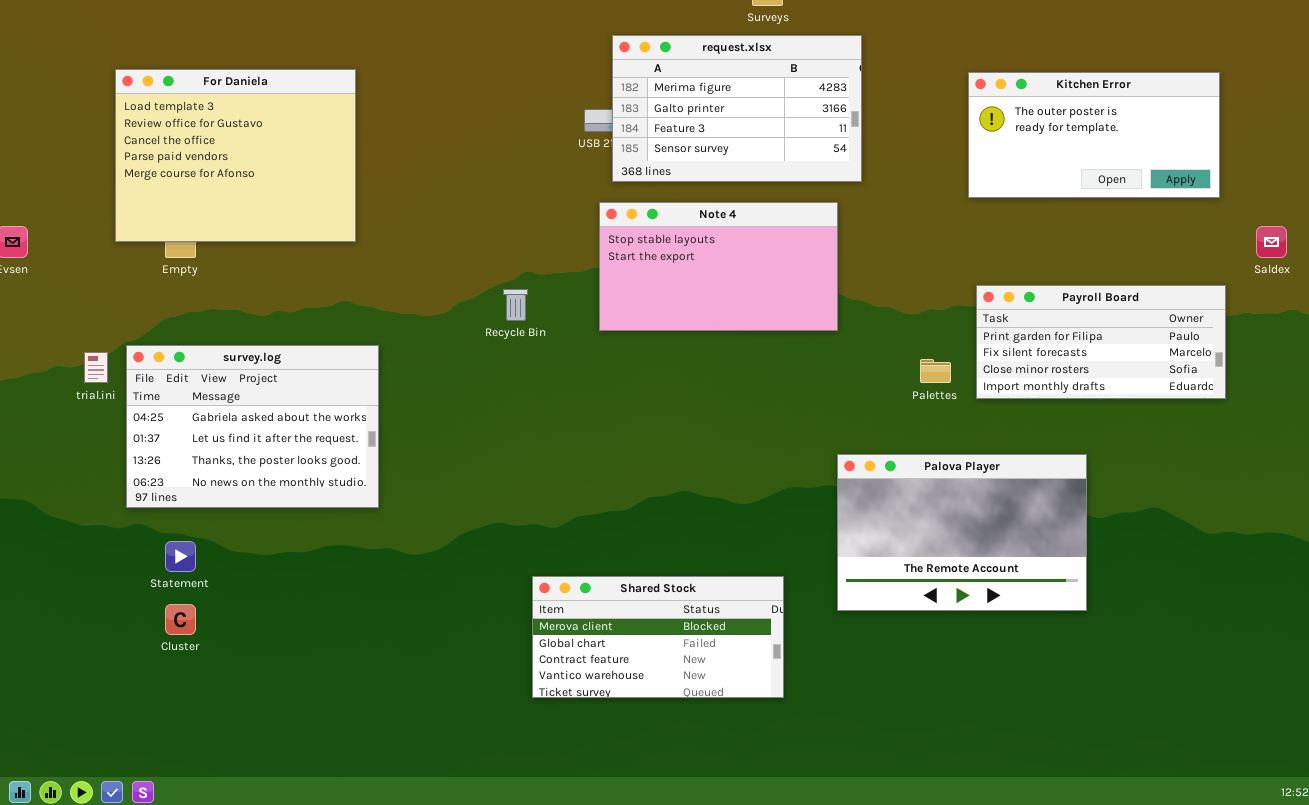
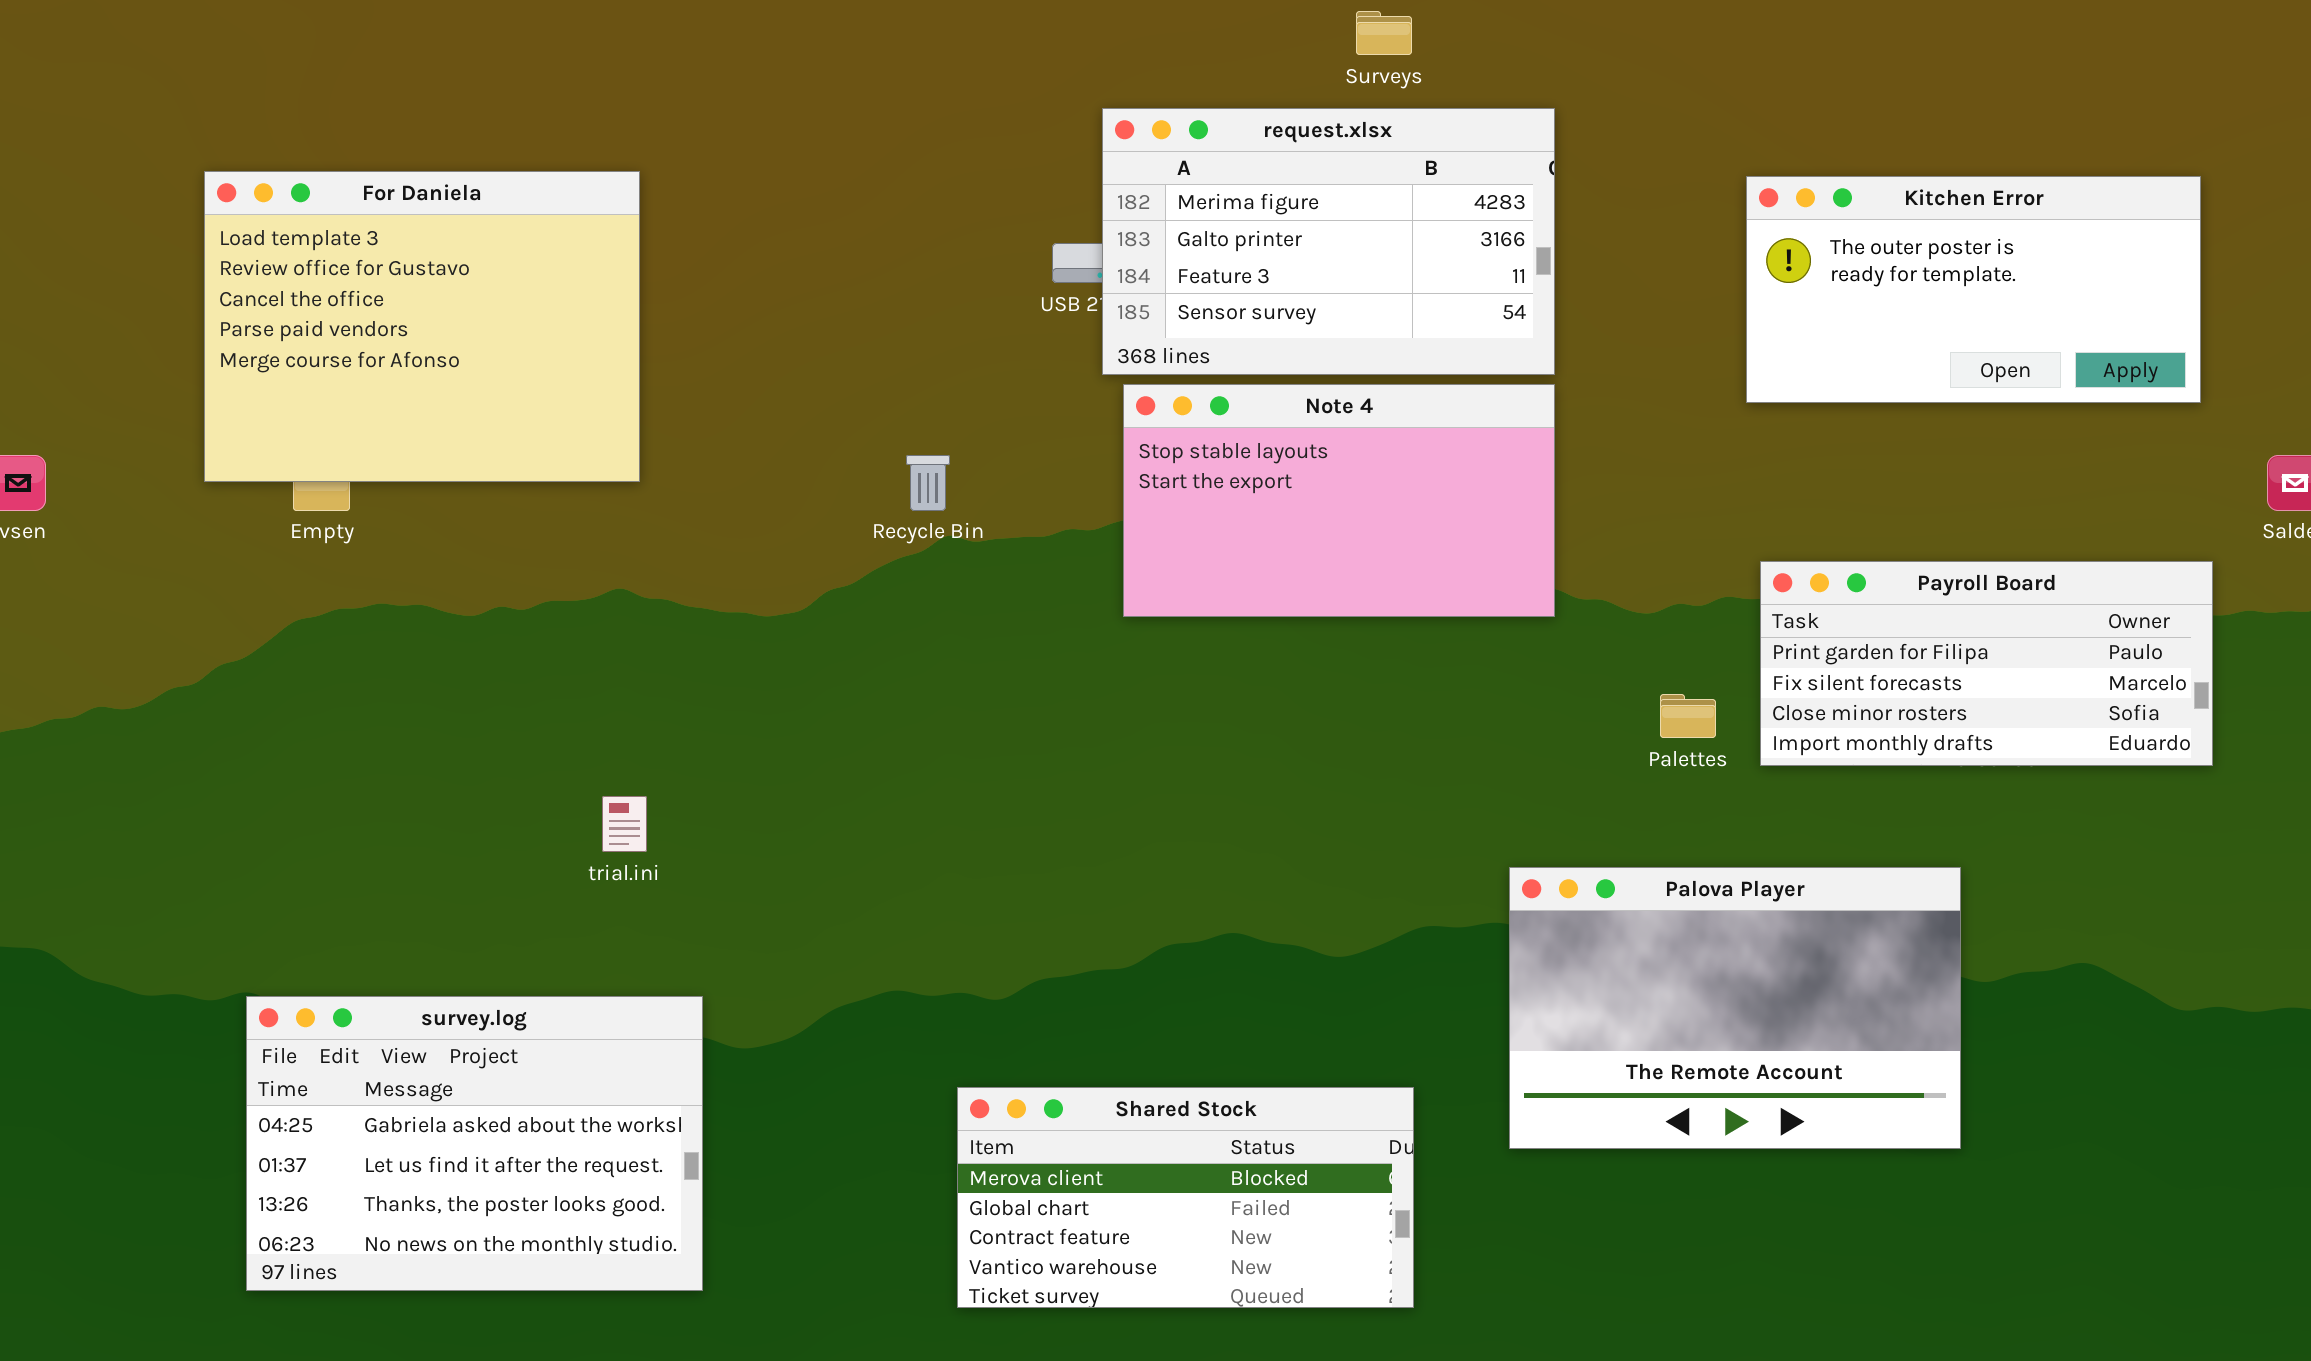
Note 4: [599,202,838,331] -> [1123,384,1555,617], moved
Recycle Bin: [503,289,528,321] -> [906,455,950,511], moved
survey.log: [126,345,379,508] -> [246,996,703,1291], moved
trial.ini: [84,352,108,383] -> [602,796,647,852], moved

